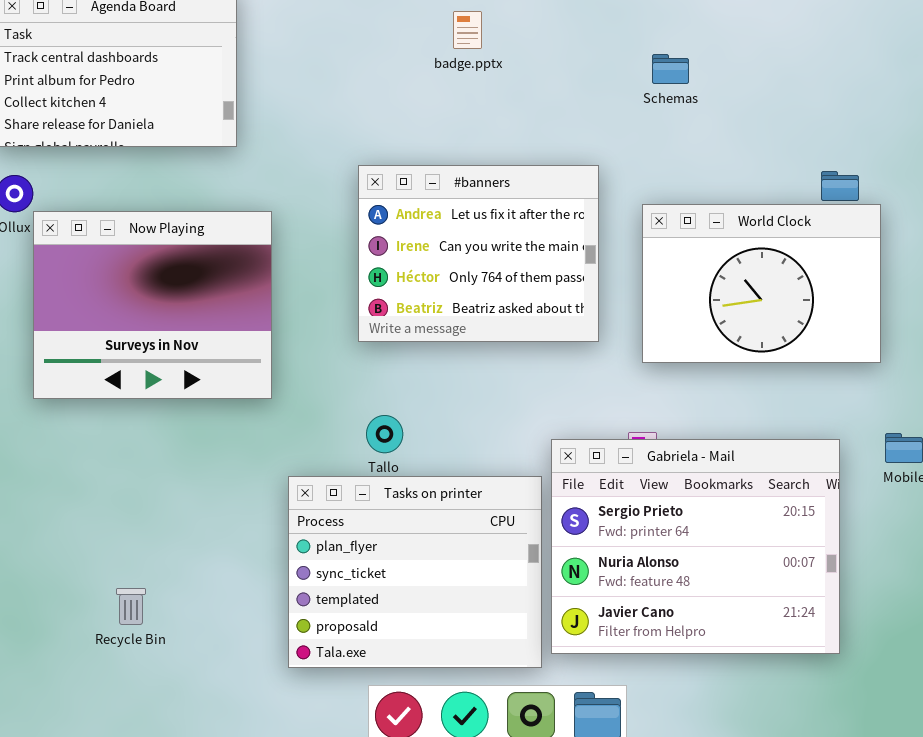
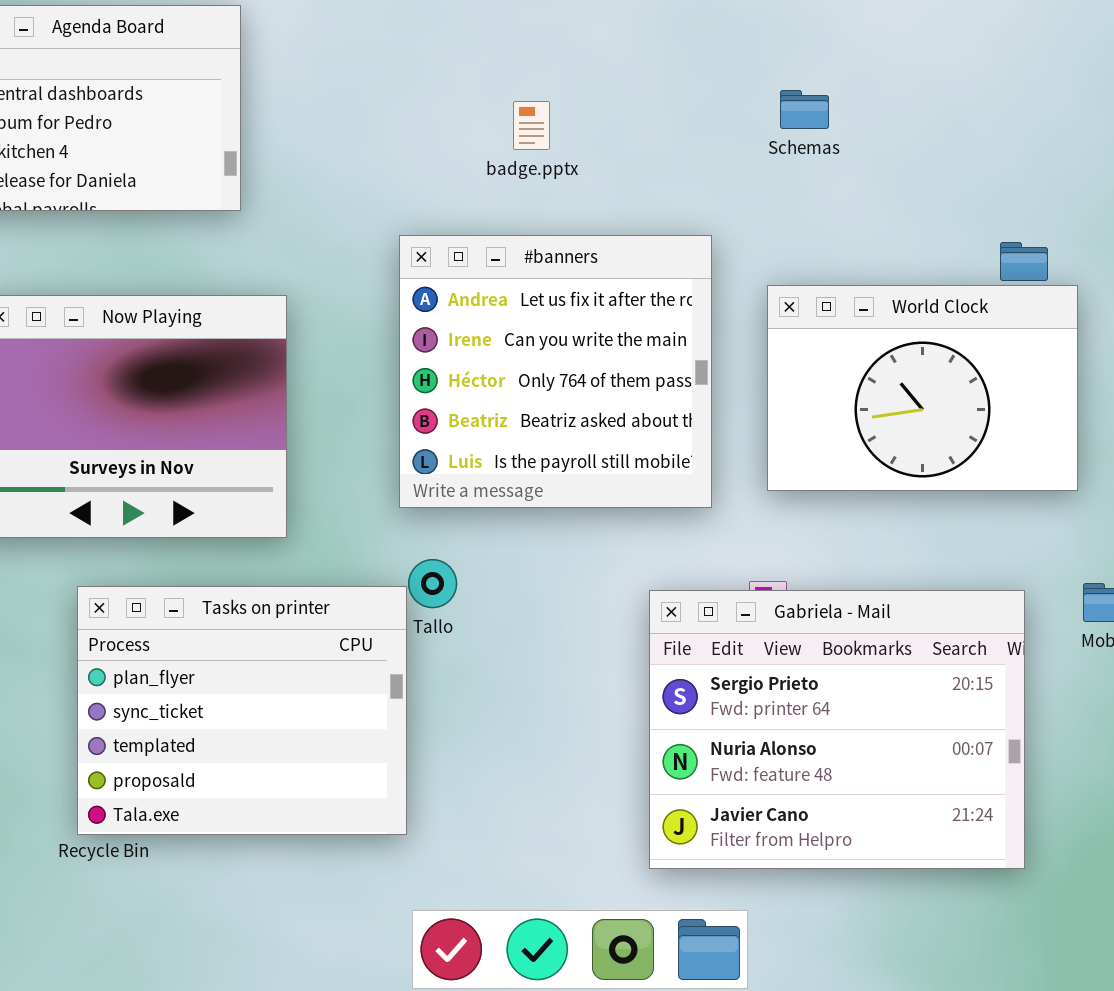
badge.pptx: [453,11,482,49] -> [513,101,550,150], moved
#banners: [358,165,599,342] -> [399,235,712,508], resized
Tasks on printer: [288,476,542,668] -> [77,586,407,835], moved

